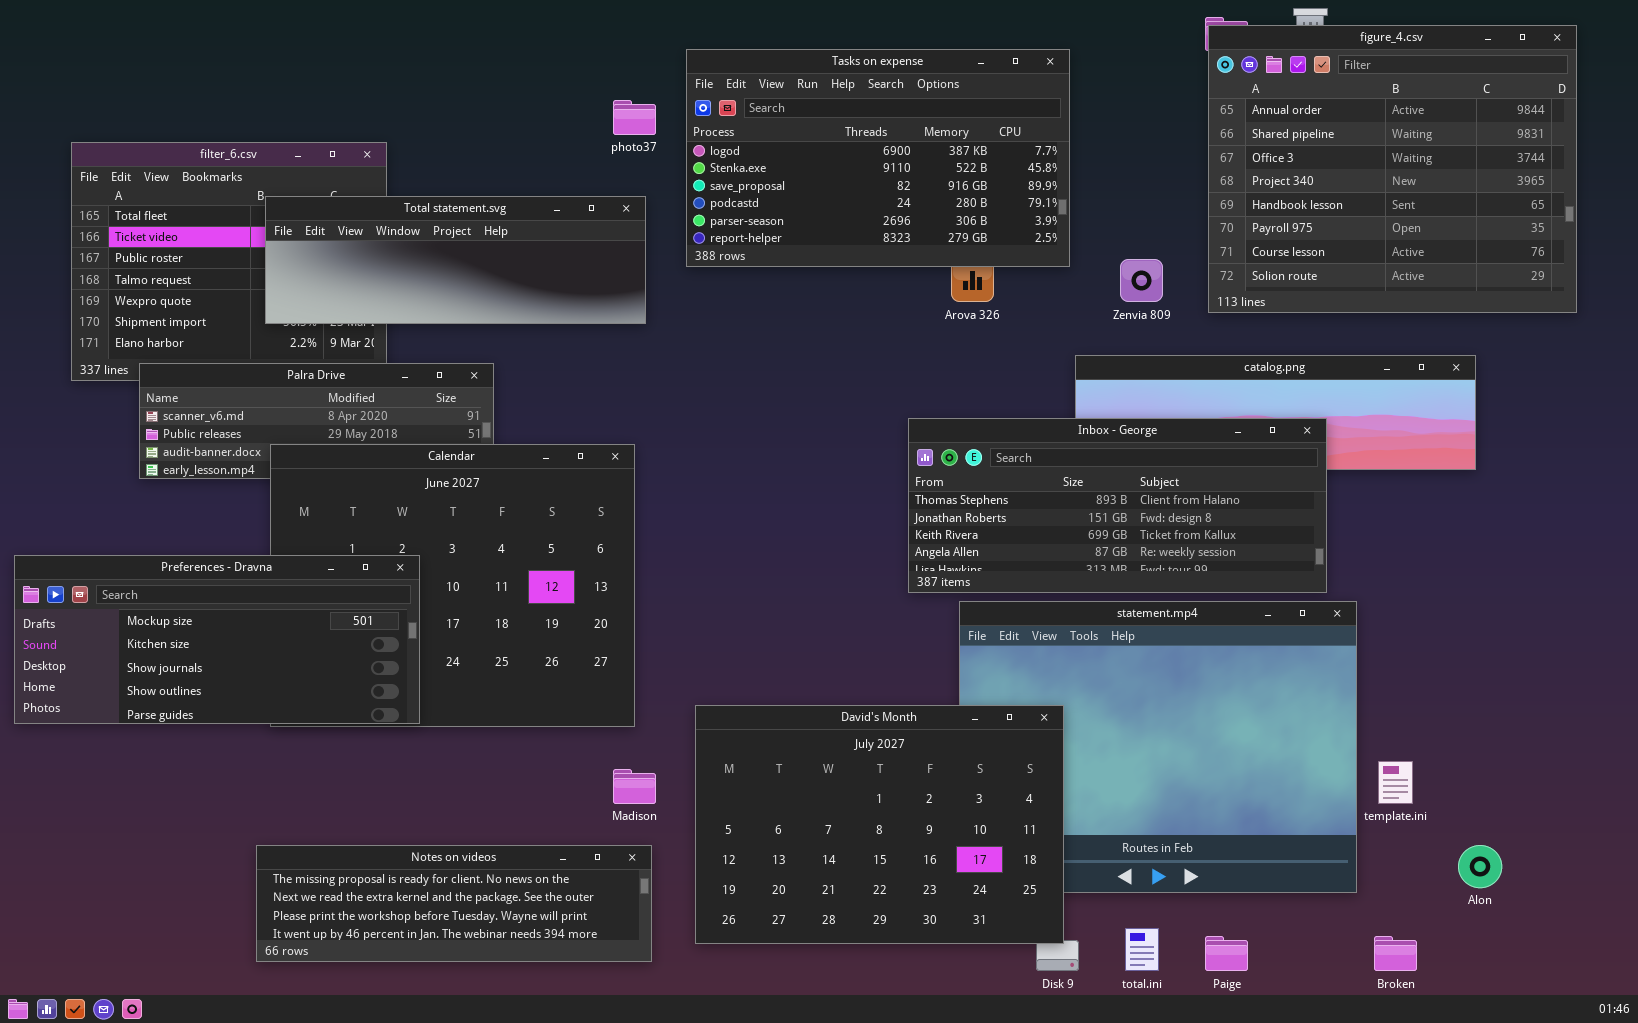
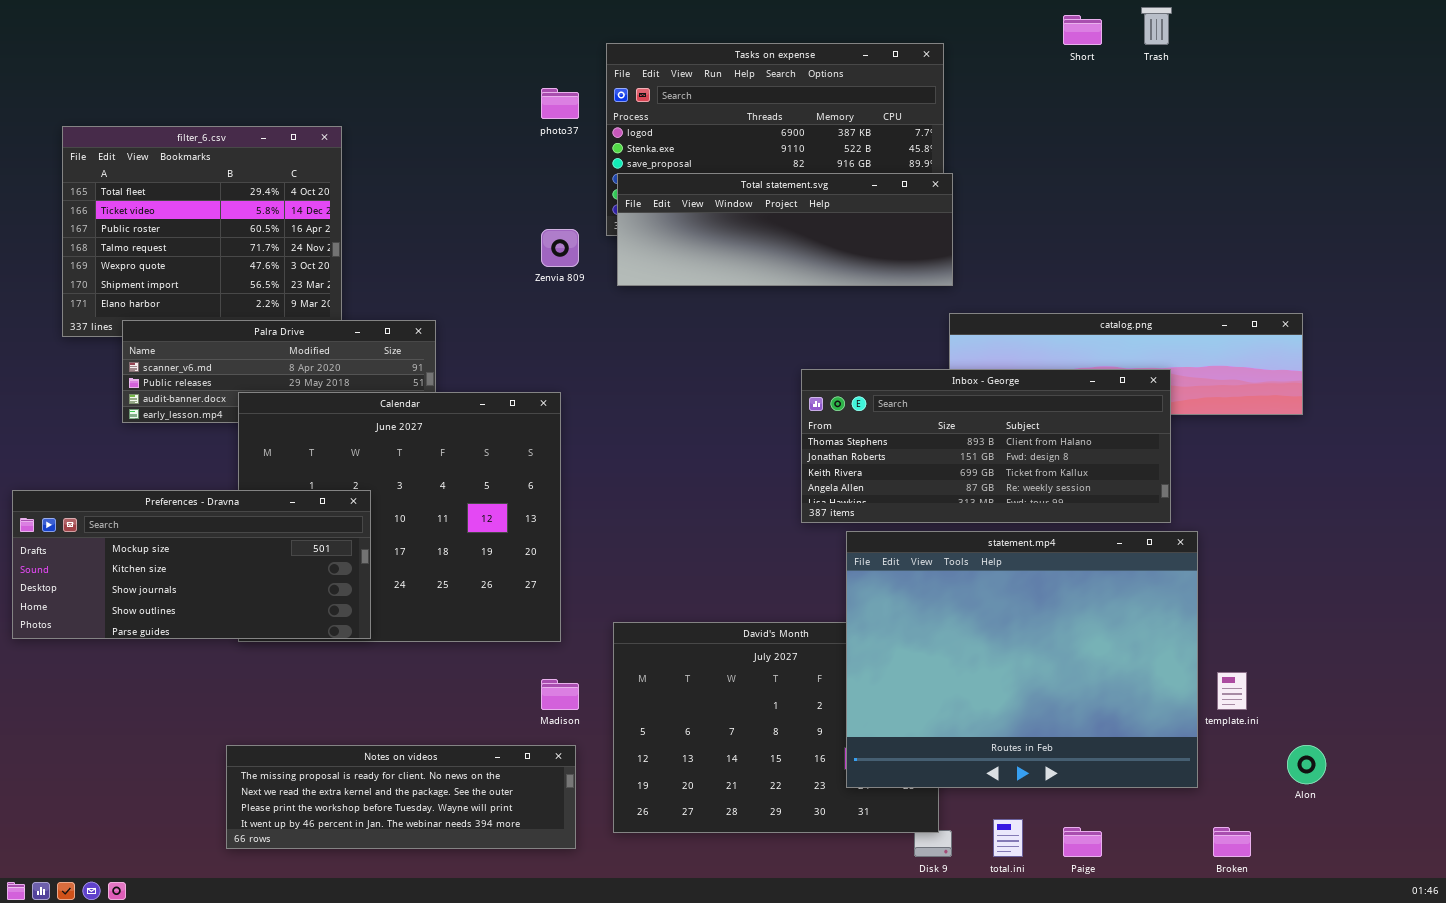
figure_4.csv: [1208,25,1577,313] -> none, closed
Total statement.svg: [265,196,646,324] -> [617,173,953,286], moved
Zenvia 809: [1120,259,1163,302] -> [541,229,579,267], moved
statement.mp4: [959,601,1357,893] -> [846,531,1198,788], raised

